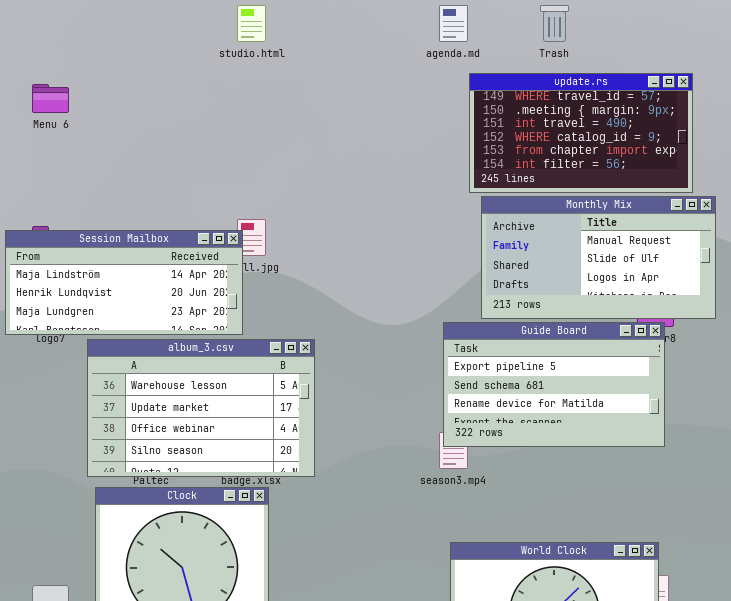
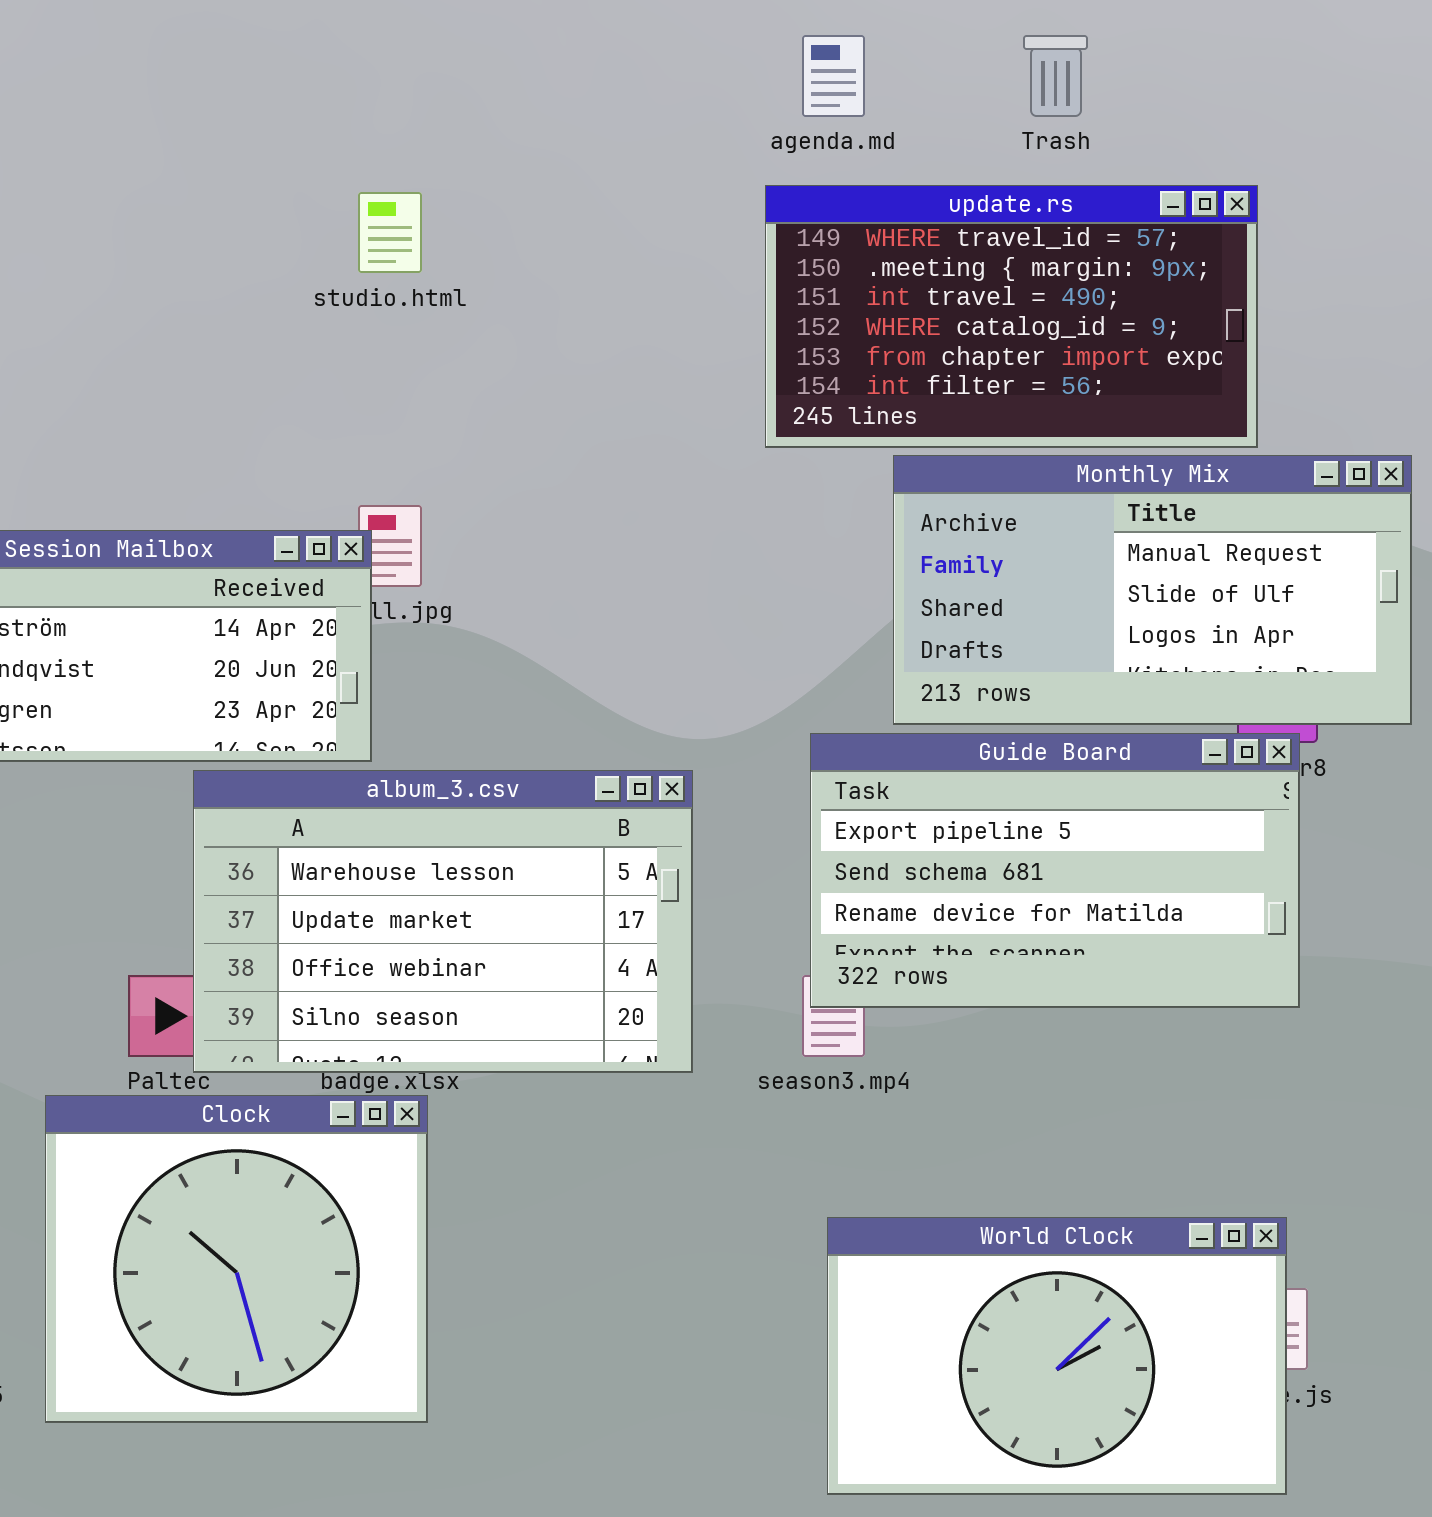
studio.html: [237,5,266,42] -> [358,192,422,273], moved
update.rs: [469,73,693,193] -> [765,185,1258,448], moved
album_3.csv: [87,339,315,477] -> [193,770,693,1073], moved

